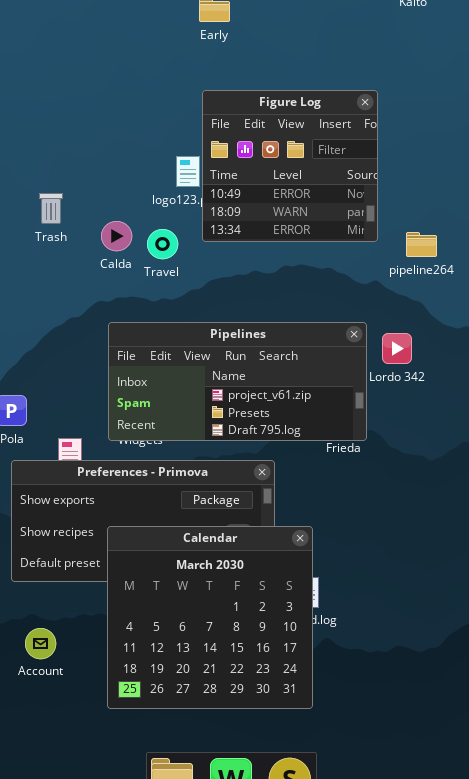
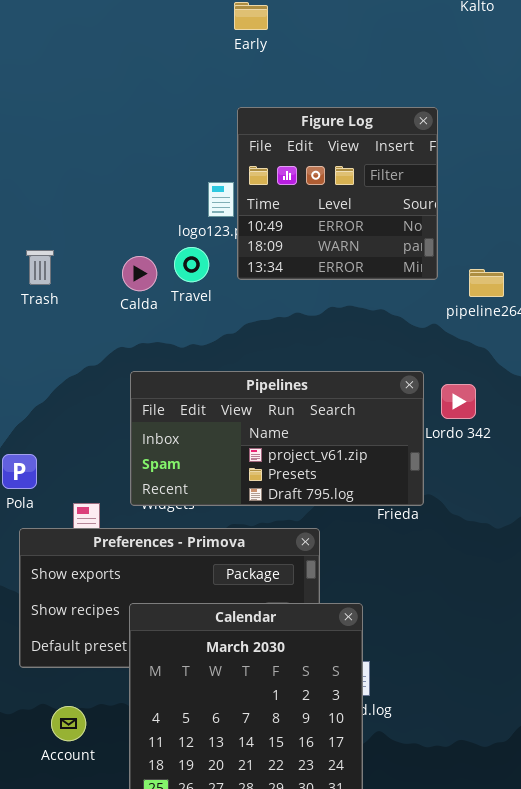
Trash: [39,193,63,224] -> [26,250,54,285], moved
Travel: [147,229,178,259] -> [174,247,209,282], moved
Account: [25,628,56,659] -> [51,706,86,741], moved

